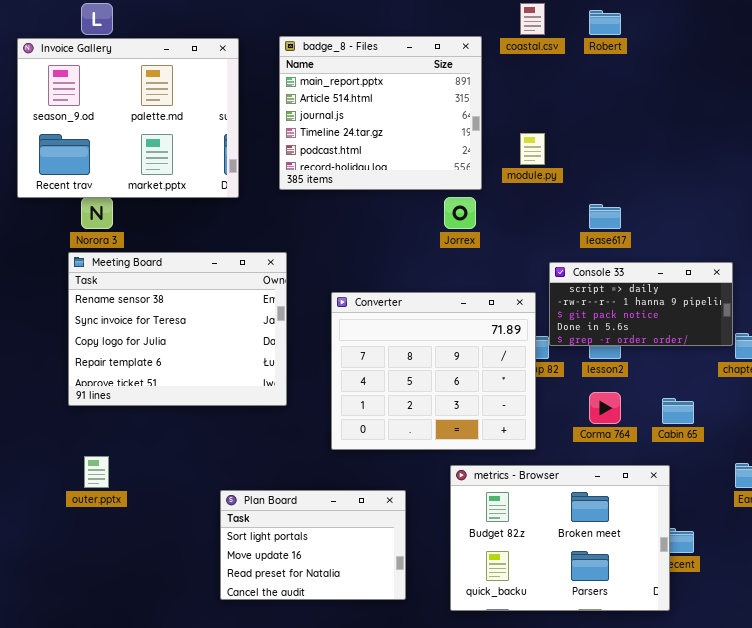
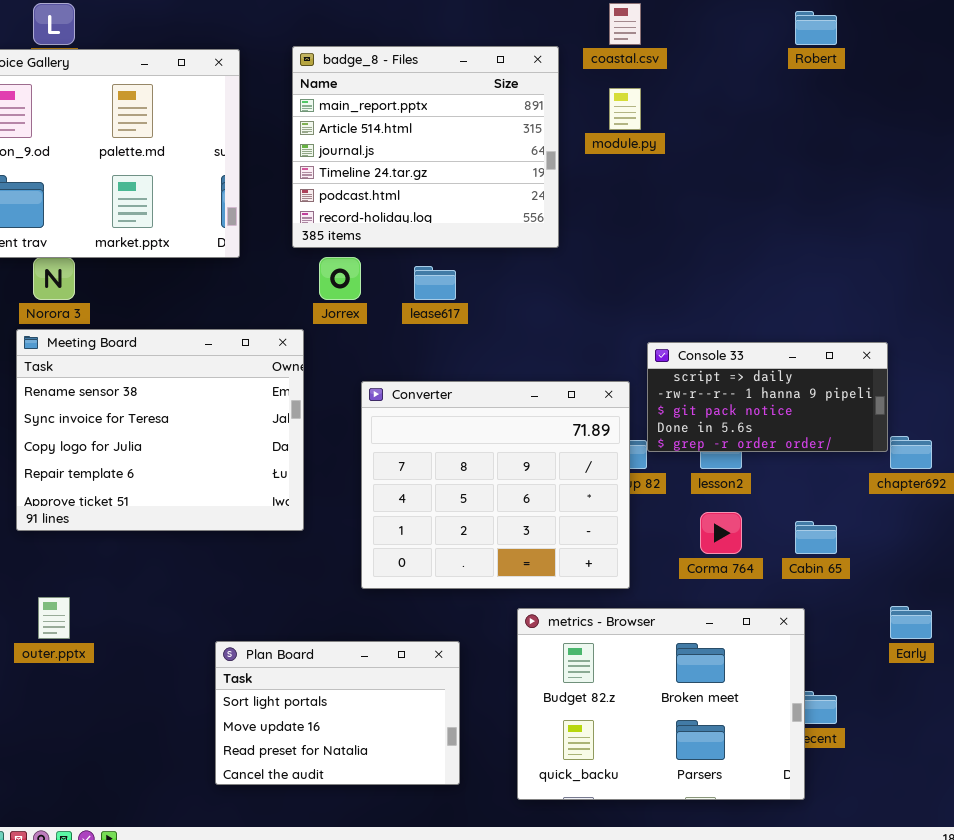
Robert: [589,10,621,35] -> [795,11,837,45], moved
module.py: [520,133,545,165] -> [609,88,641,130], moved
Jorrex: [444,197,476,229] -> [319,257,361,300], moved
lease617: [589,204,621,229] -> [414,266,456,300], moved

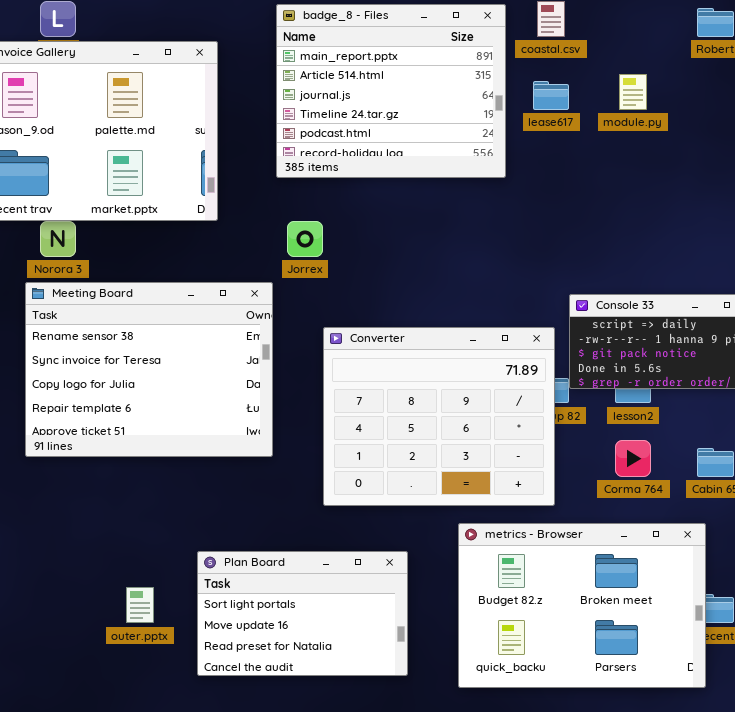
badge_8 - Files: [292,46,559,248] -> [276,4,506,178], moved
module.py: [609,88,641,130] -> [619,74,647,110], moved
lease617: [414,266,456,300] -> [533,81,569,110], moved
outer.pptx: [38,597,70,639] -> [126,587,154,623], moved

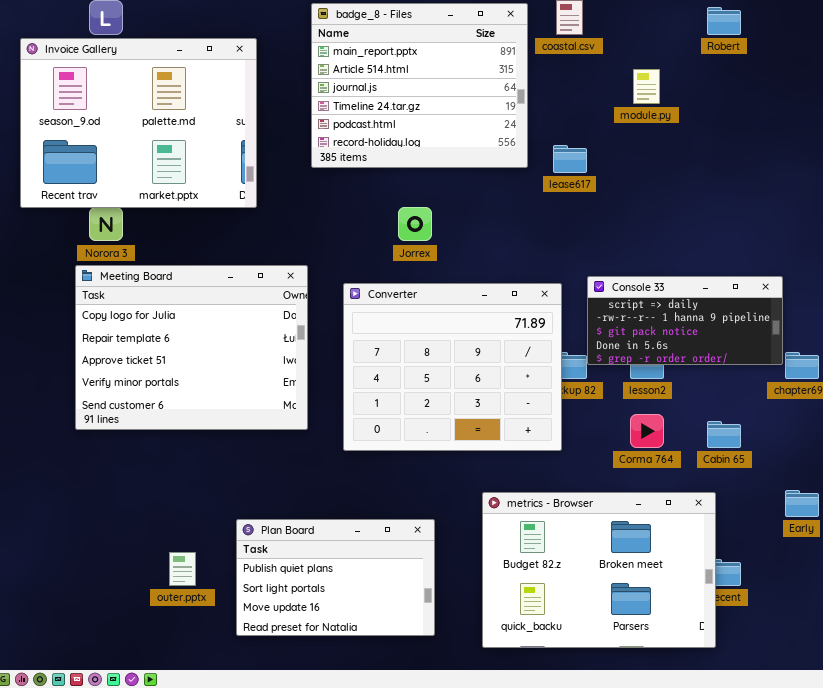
lease617: [533,81,569,110] -> [553,145,587,173], moved
Jorrex: [287,221,323,257] -> [398,207,432,241], moved
Meeting Board: [25,282,273,457] -> [75,265,308,430], scrolled down 2 rows
Converter: [323,327,555,506] -> [343,283,562,451], moved
Plan Board: [197,551,408,676] -> [236,519,435,636], scrolled up 1 row

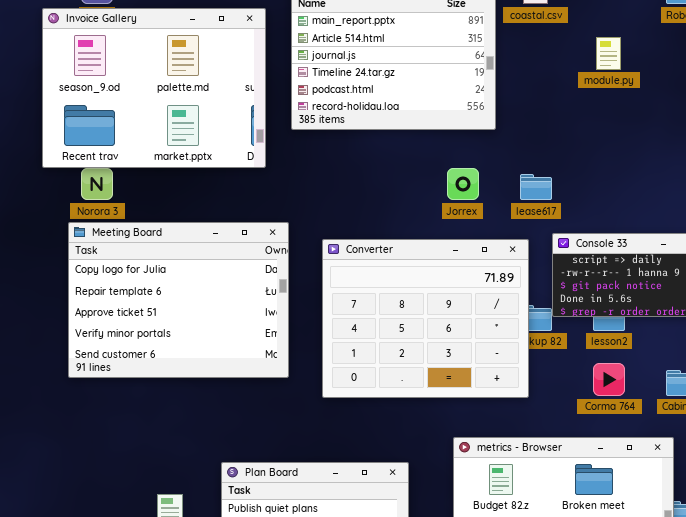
Invoice Gallery: [20,38,257,208] -> [42,8,266,168], moved
lease617: [553,145,587,173] -> [520,174,552,200], moved
Jorrex: [398,207,432,241] -> [447,168,479,200], moved

